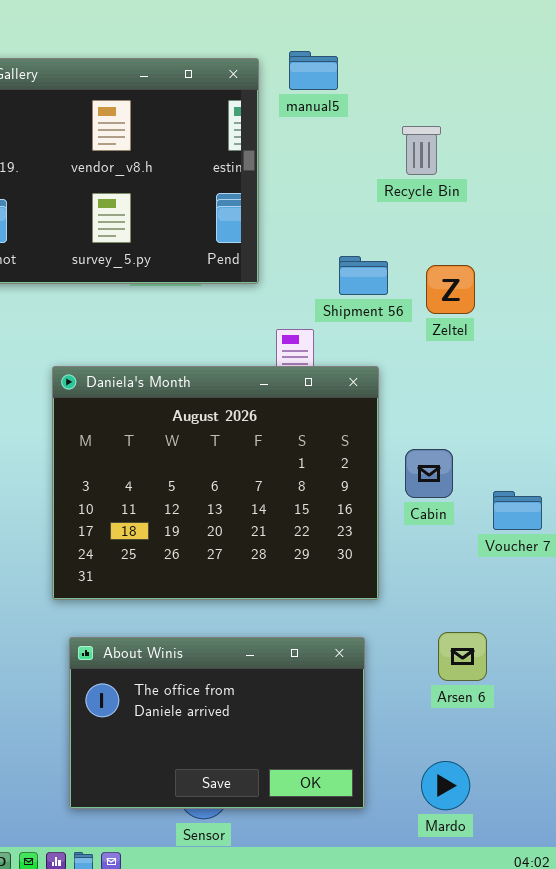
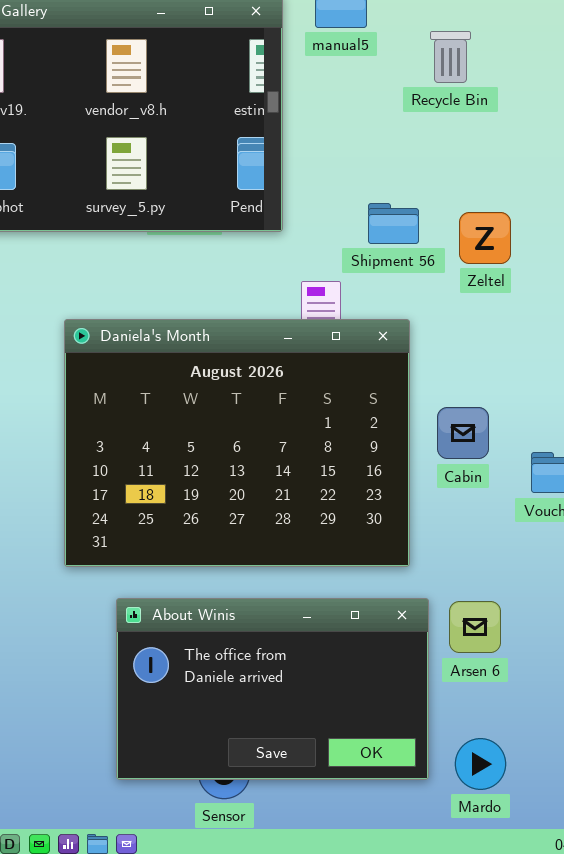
Recycle Bin: [402,126,441,175] -> [430,31,471,83], moved
Arsen 6: [438,632,487,681] -> [449,601,501,653], moved
About Winis: [69,637,365,809] -> [116,598,429,780], moved

